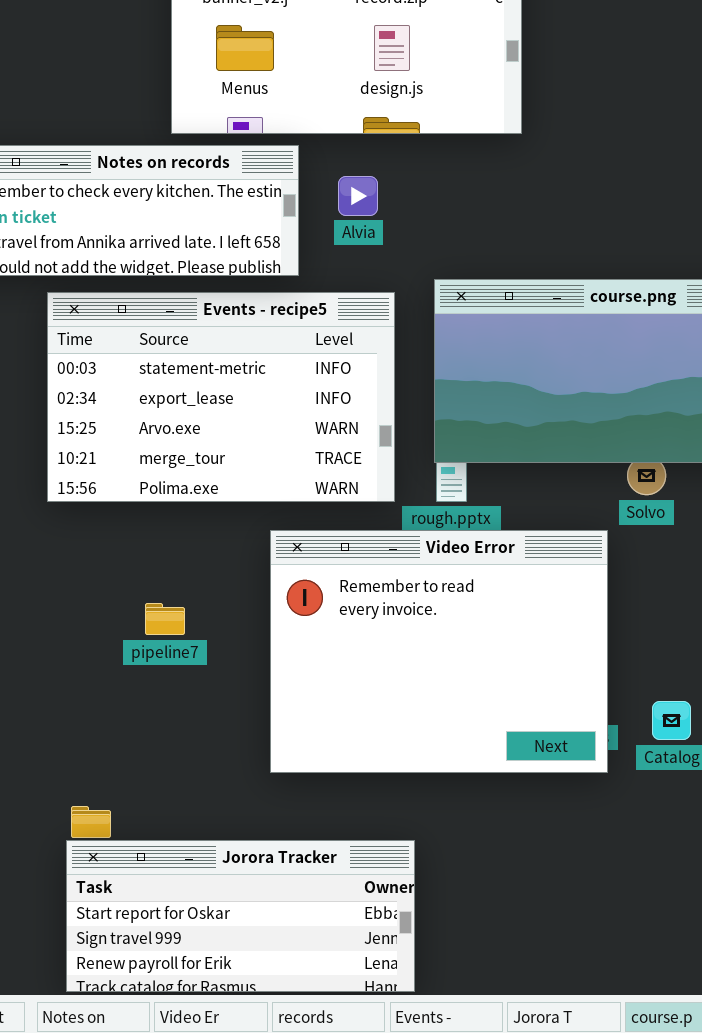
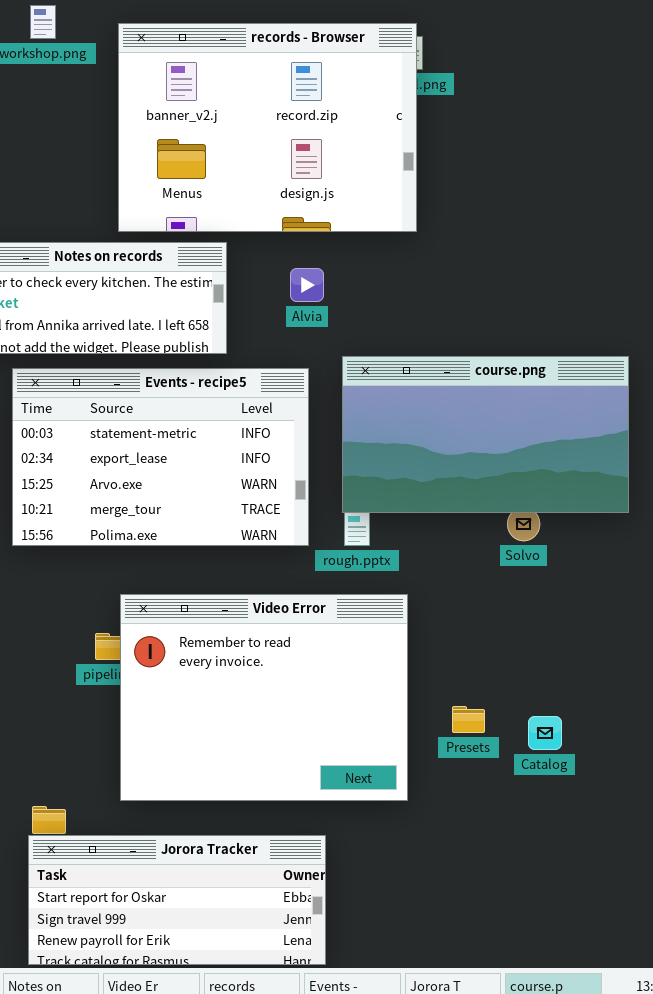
Alvia: [338,176,378,216] -> [290,268,324,302], moved
Video Error: [270,530,608,773] -> [120,594,408,801], moved

